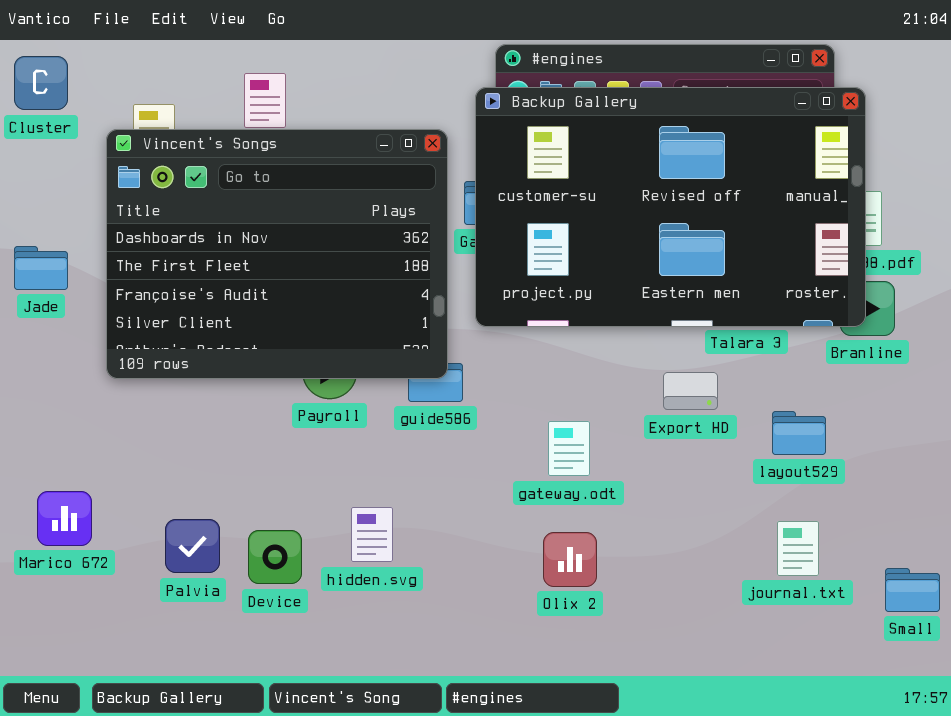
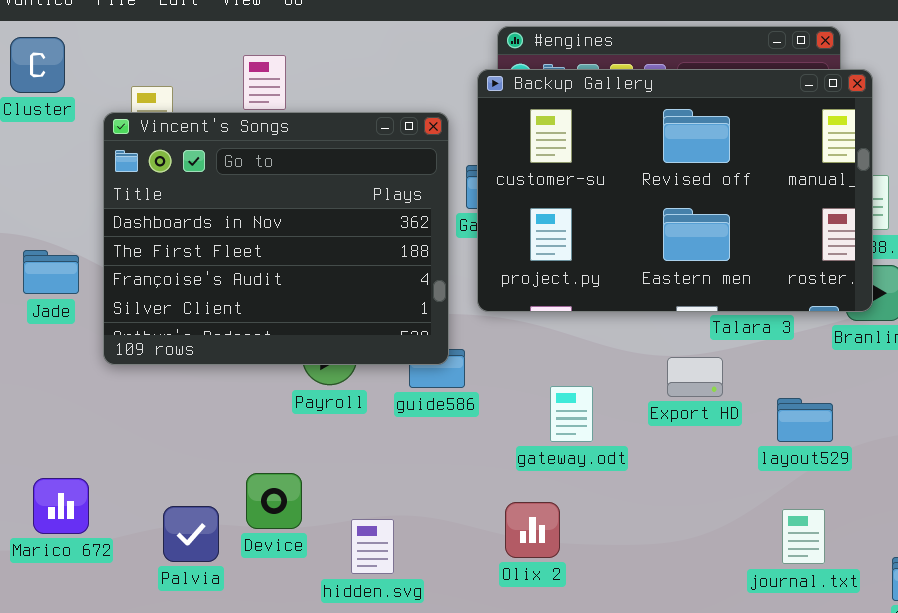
Jade: [14,246,68,290] -> [23,250,79,294], moved
gateway.odt: [548,421,590,476] -> [550,386,593,442], moved
hidden.svg: [351,507,393,562] -> [351,519,394,574], moved
Device: [248,530,302,584] -> [246,473,302,529], moved
Olix 2: [543,532,597,587] -> [505,502,560,558], moved

